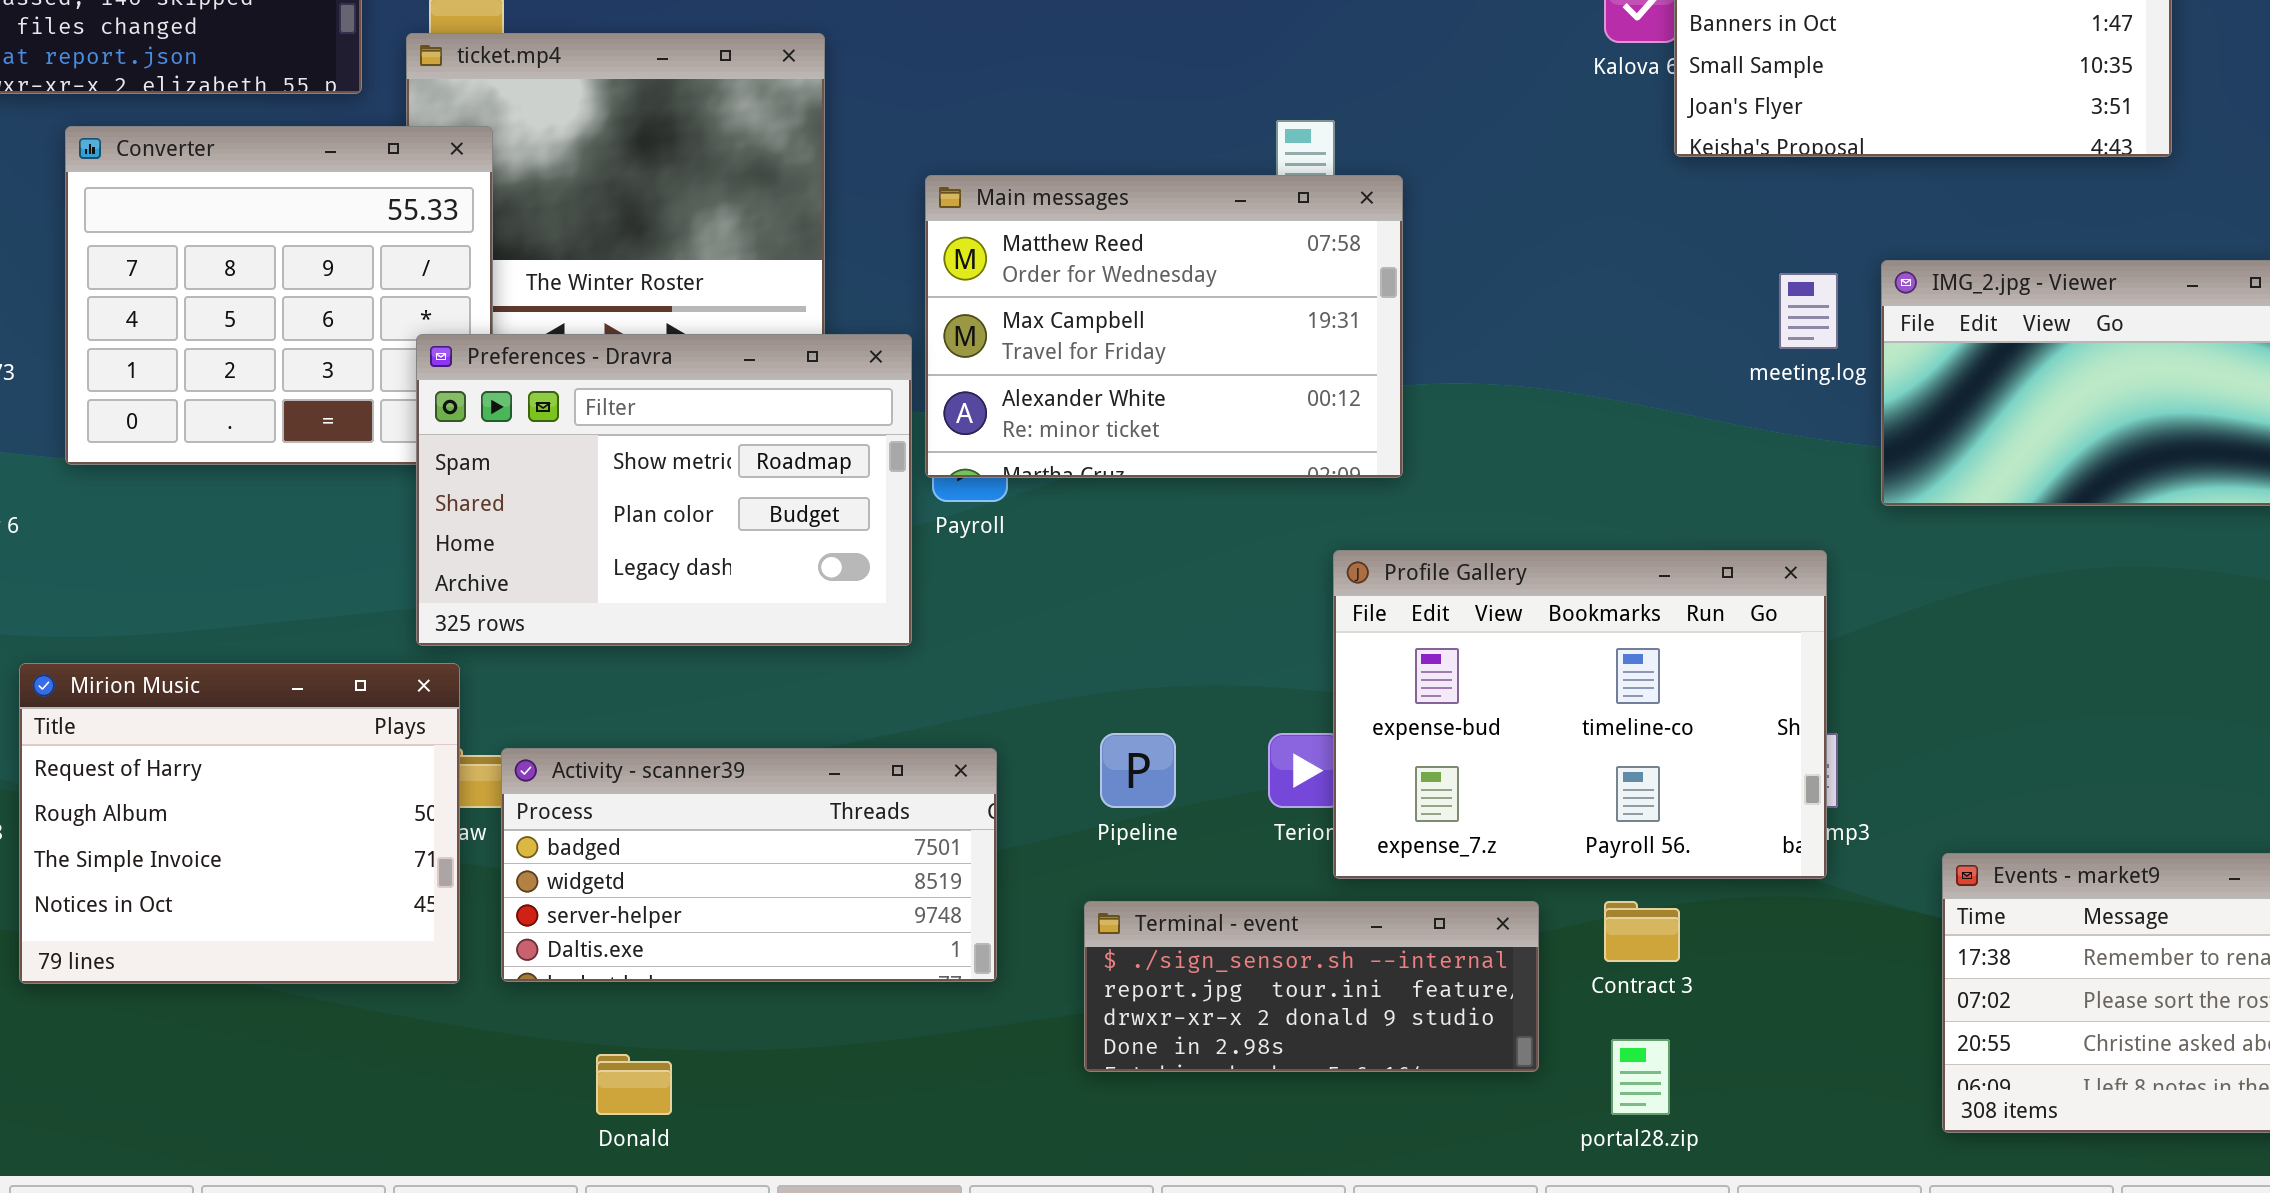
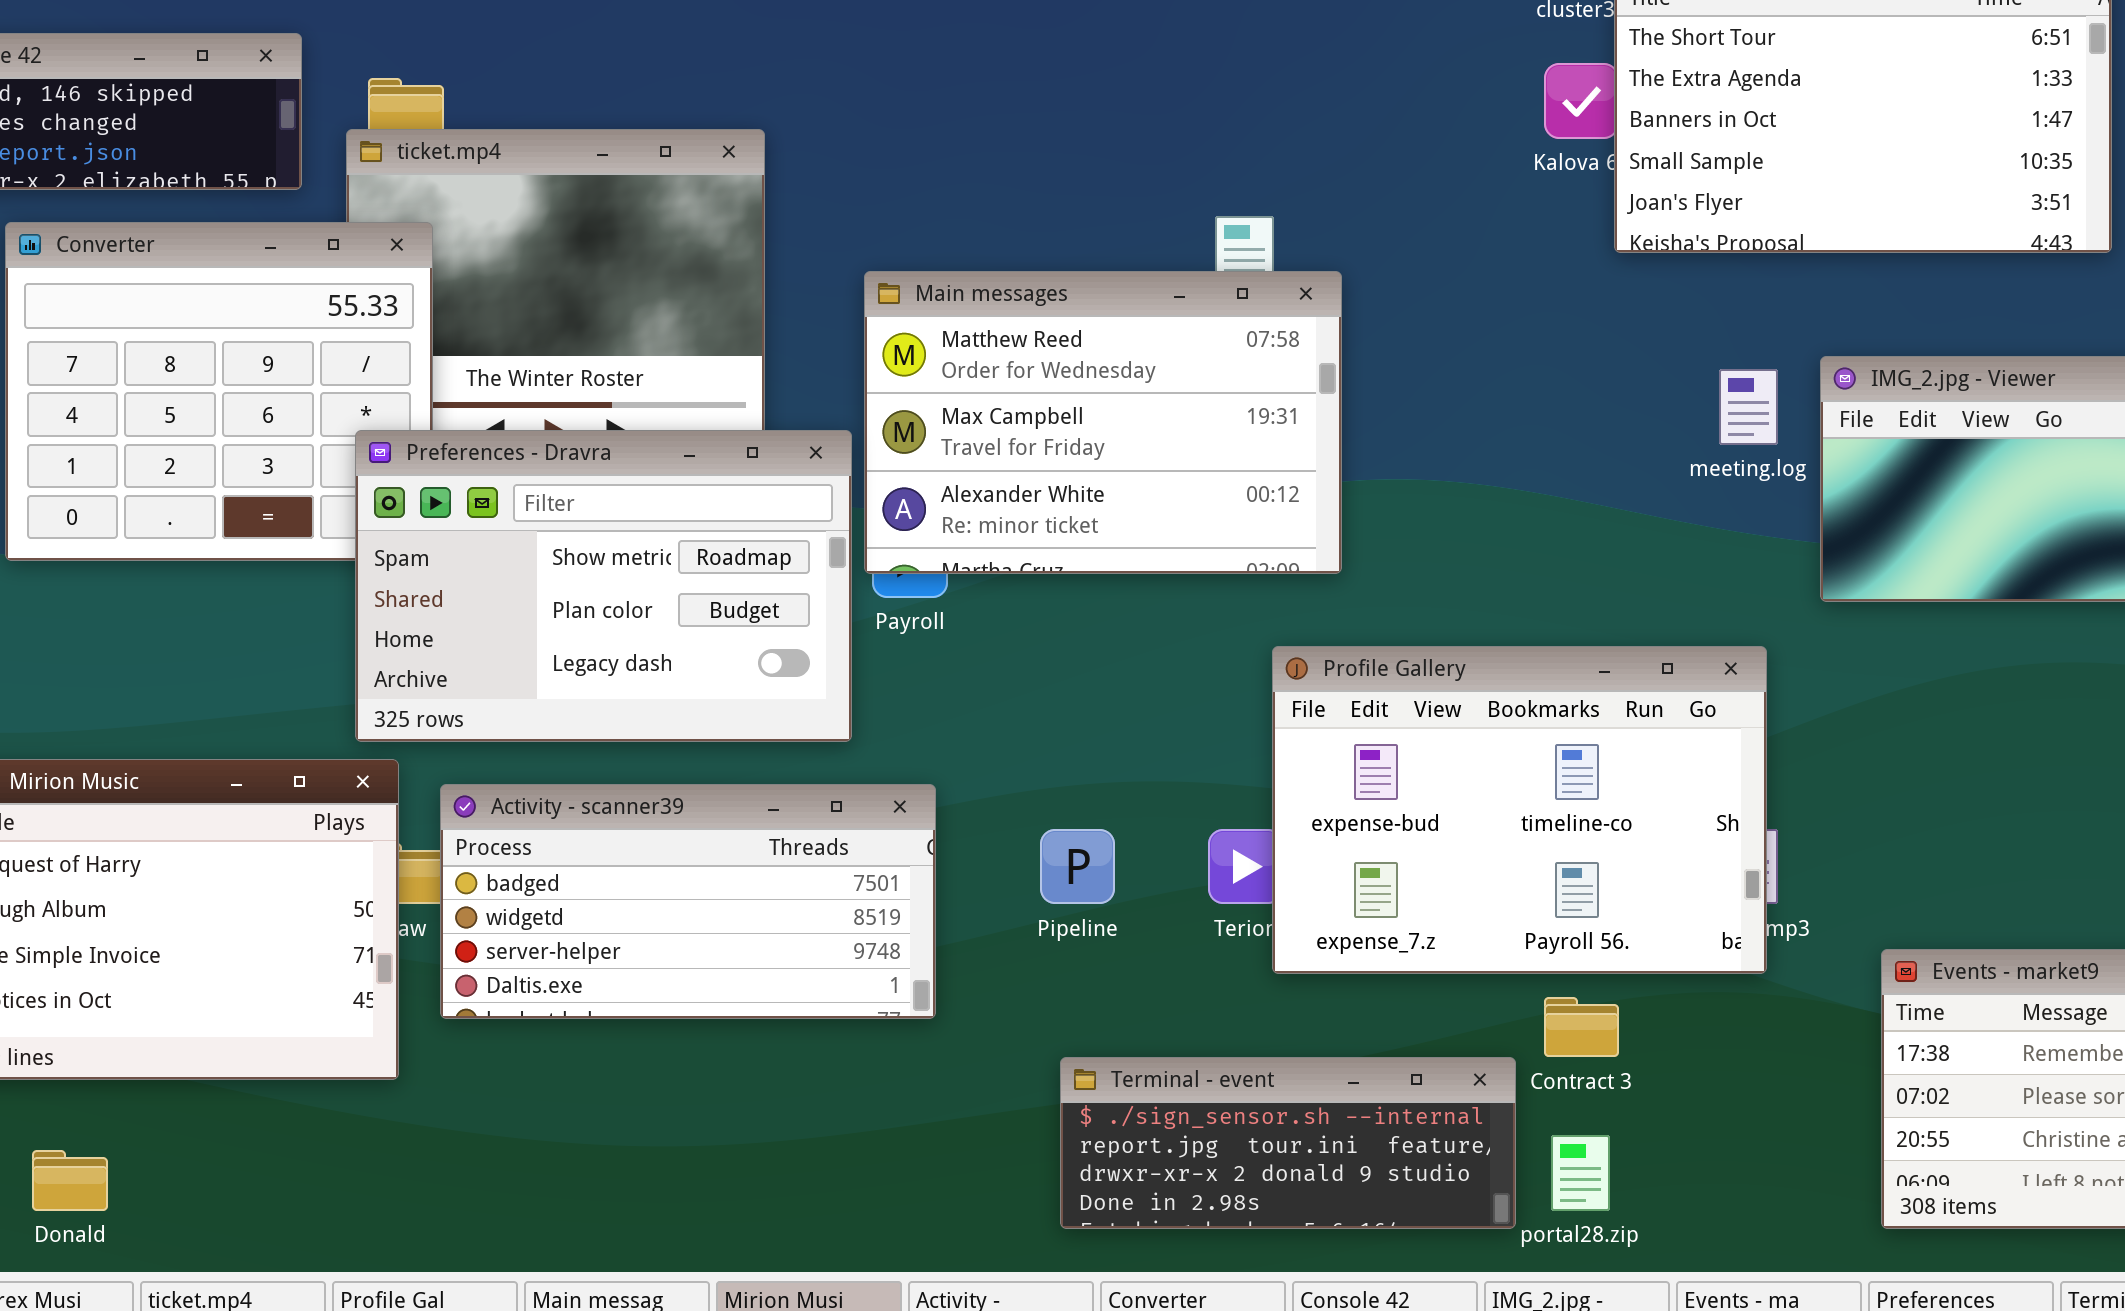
Activity - scanner39: [501,748,997,982] -> [440,784,936,1019], moved
Terminal - event: [1084,901,1539,1072] -> [1060,1057,1516,1229], moved
Donald: [596,1054,672,1115] -> [32,1150,108,1211], moved

